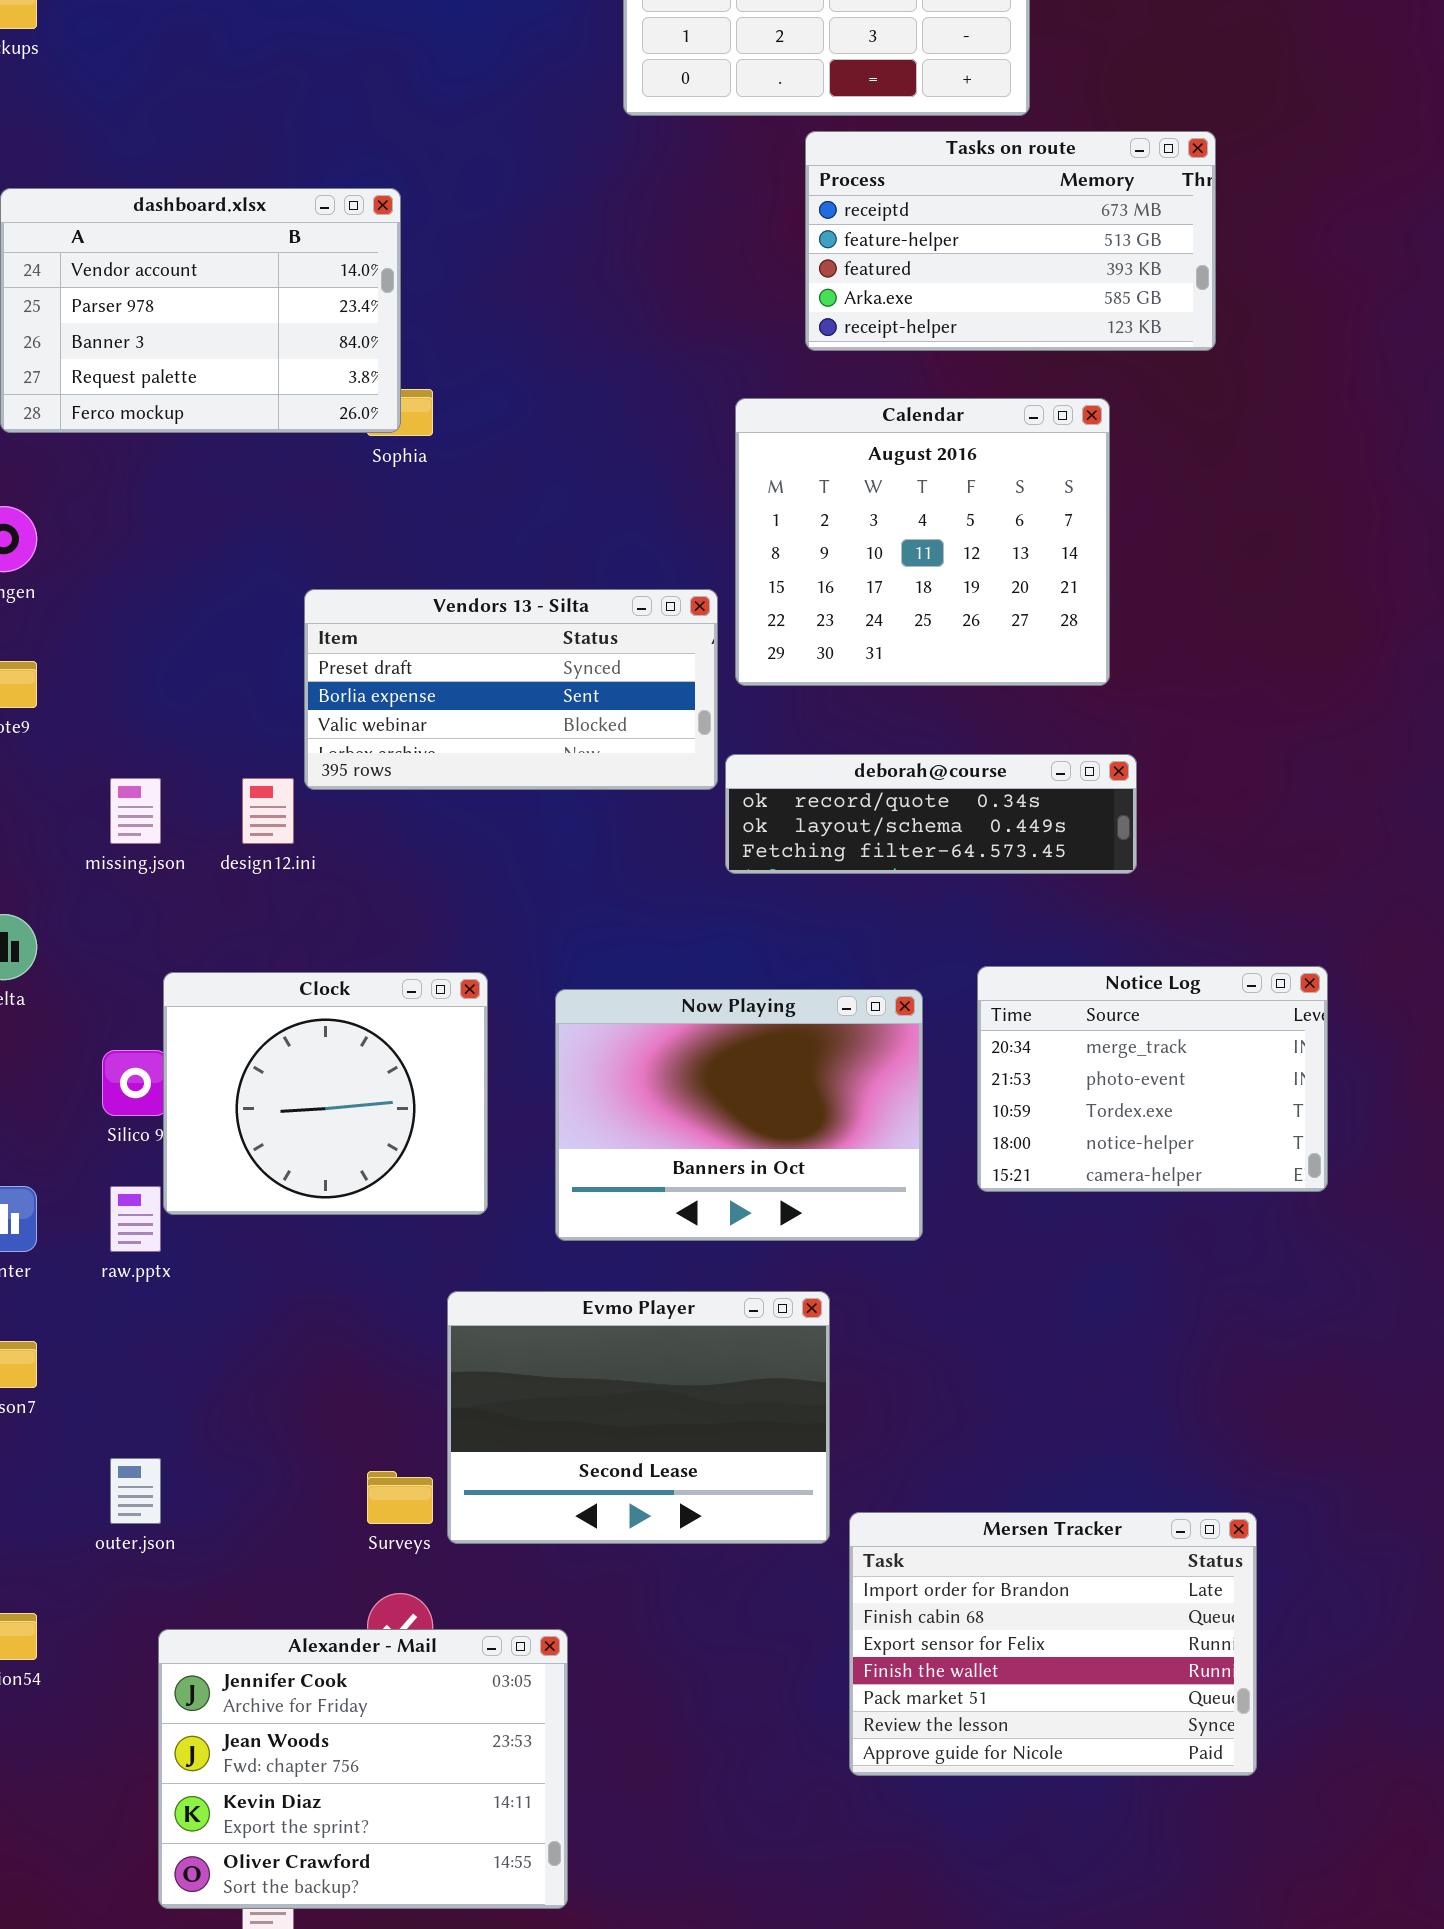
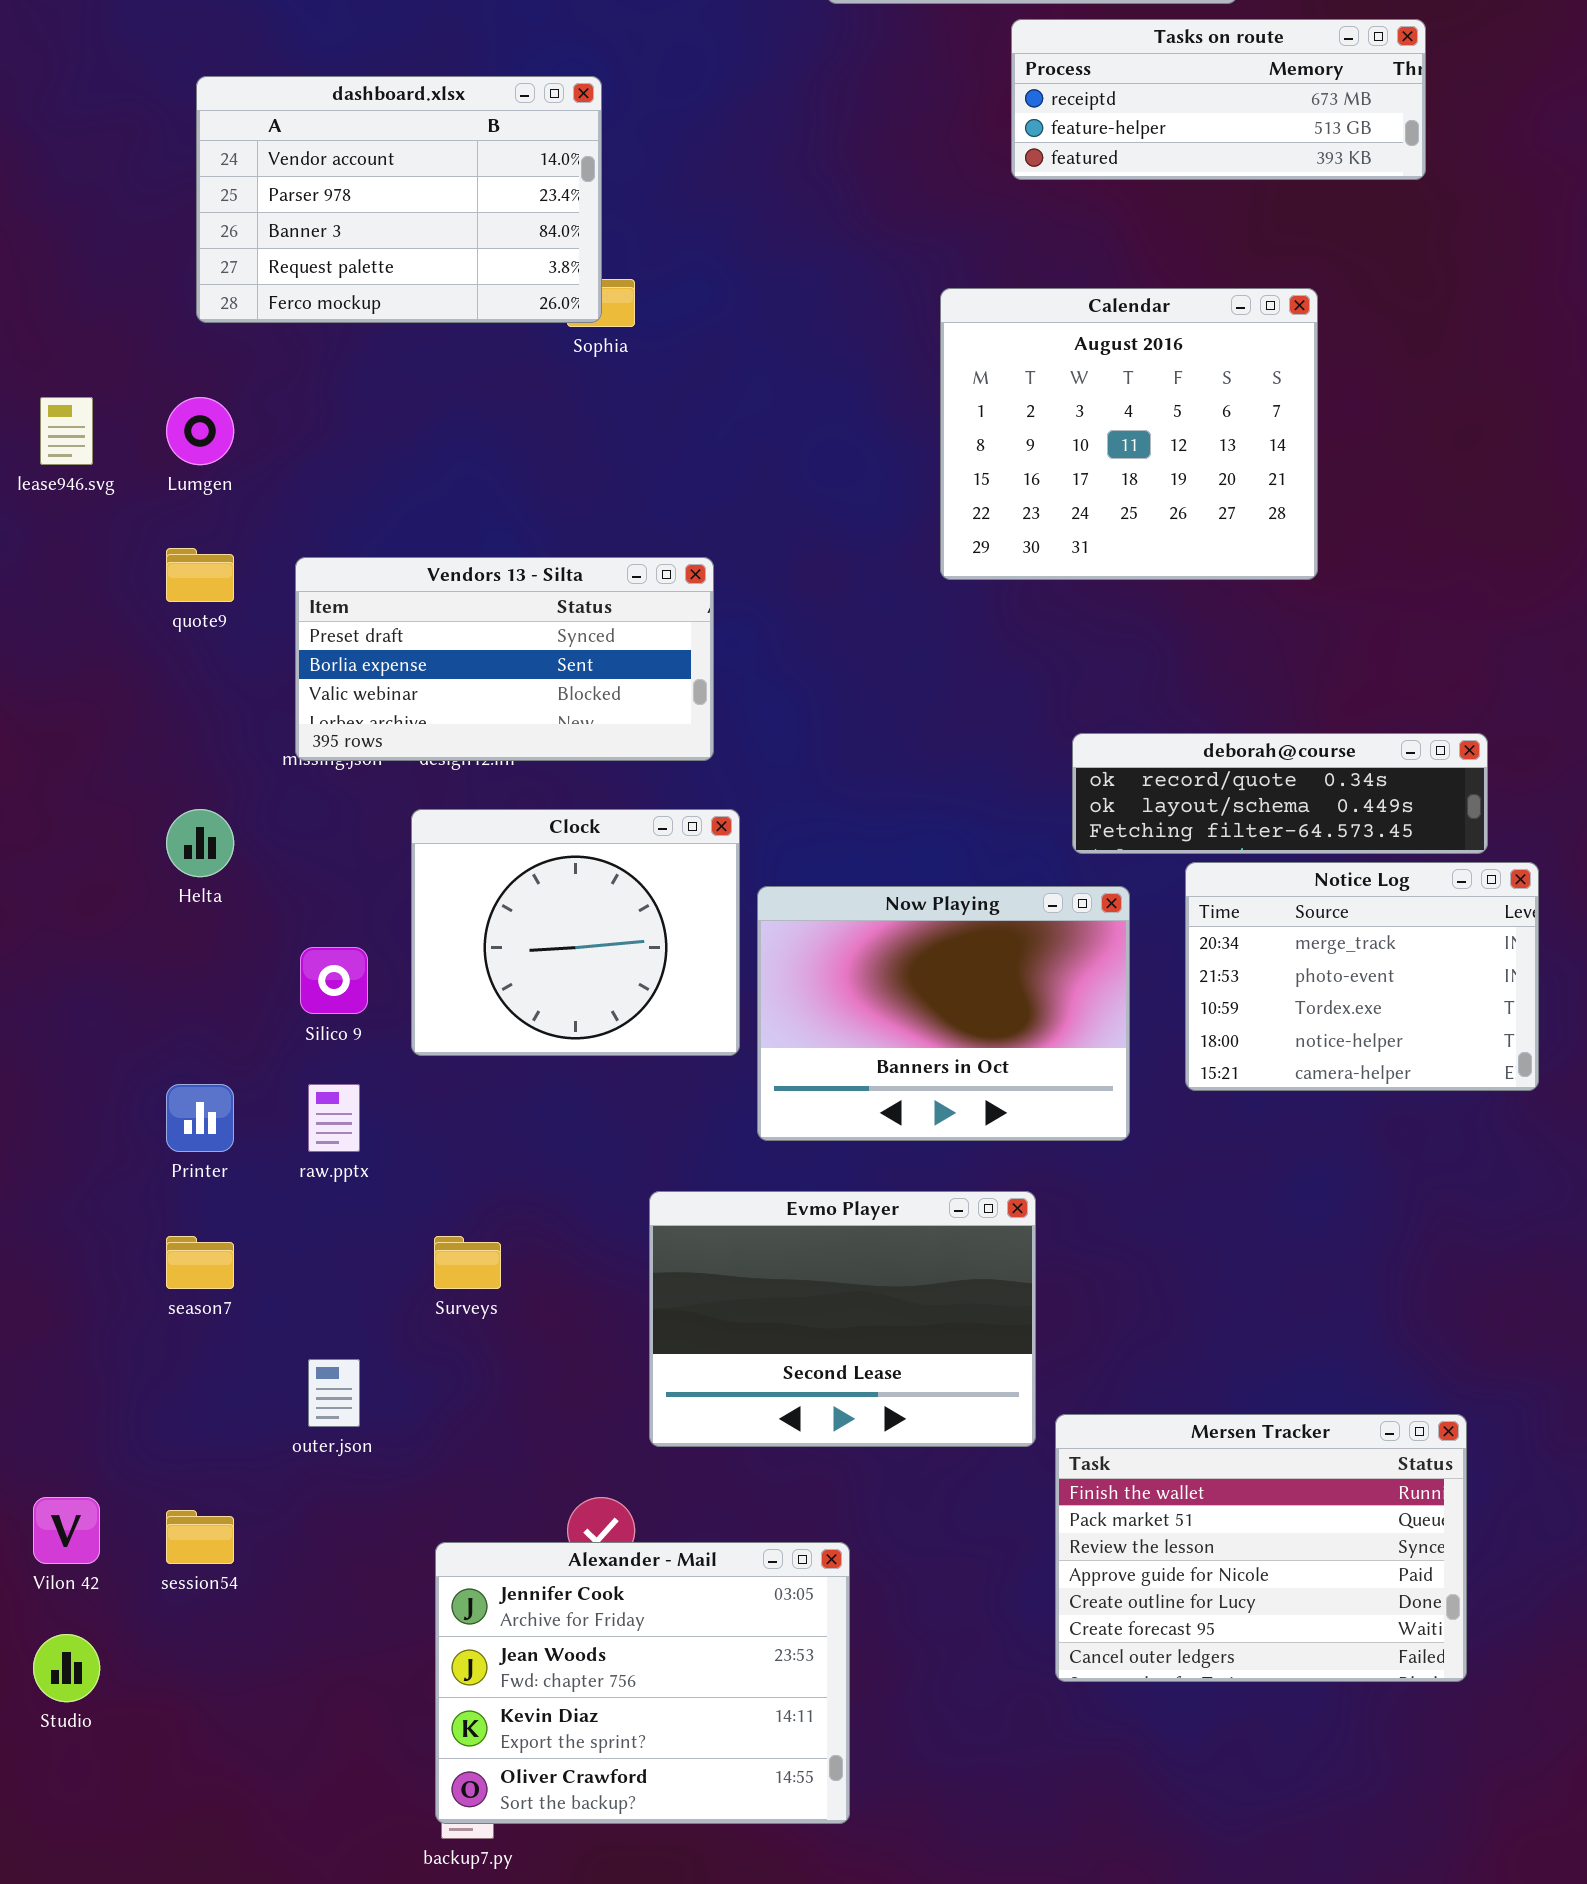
Tasks on route: [805,131,1216,351] -> [1011,19,1426,180], resized
Vendors 13 - Silta: [304,589,718,790] -> [295,557,714,761], moved
deborah@course: [725,754,1137,874] -> [1072,733,1488,854], moved
Clock: [163,972,488,1215] -> [411,809,740,1056], moved
Surveys: [367,1471,433,1524] -> [434,1236,501,1289], moved
Mersen Tracker: [849,1512,1257,1776] -> [1055,1414,1467,1682], scrolled down 3 rows
Alexander - Mail: [158,1629,568,1909] -> [435,1542,850,1824], moved

